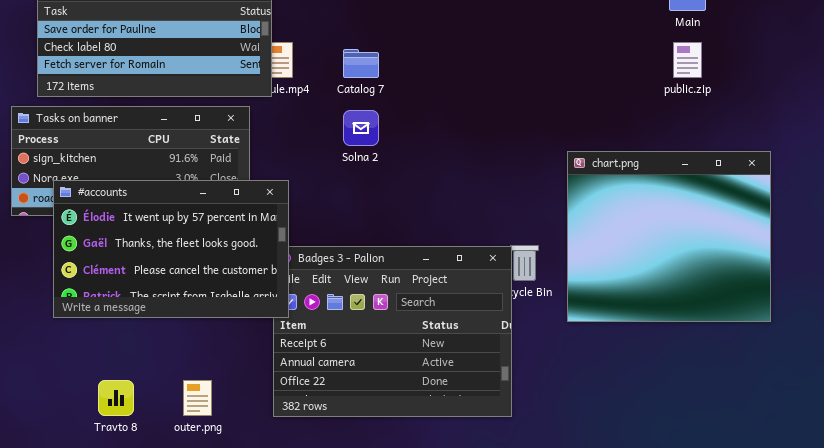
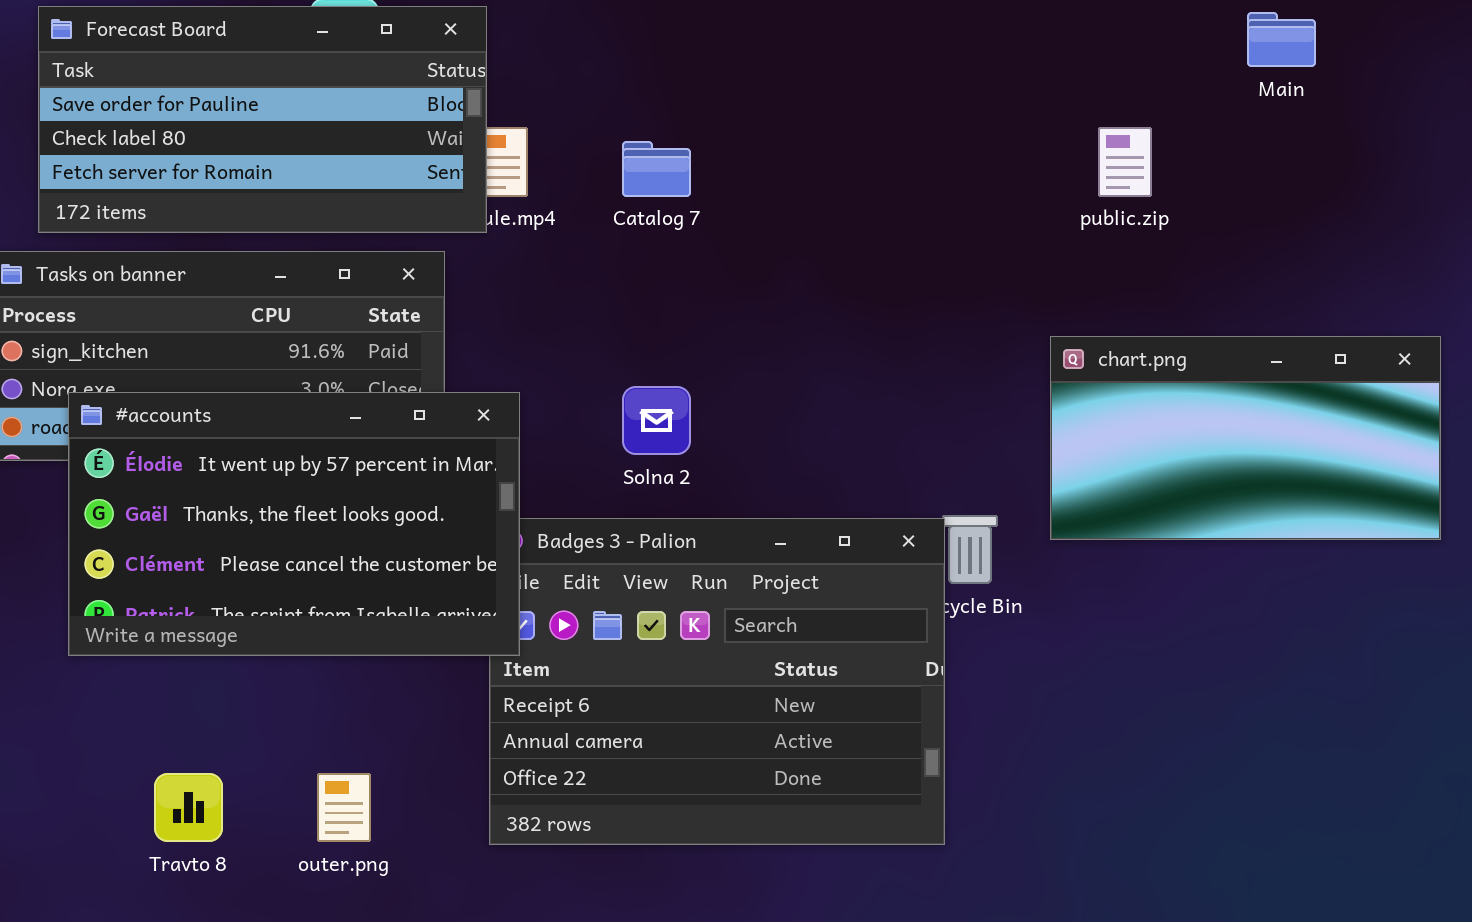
public.zip: [673,42,702,78] -> [1098,127,1152,197], moved
Solna 2: [343,110,379,146] -> [622,386,691,455], moved
chart.png: [567,151,771,322] -> [1050,336,1441,540], resized

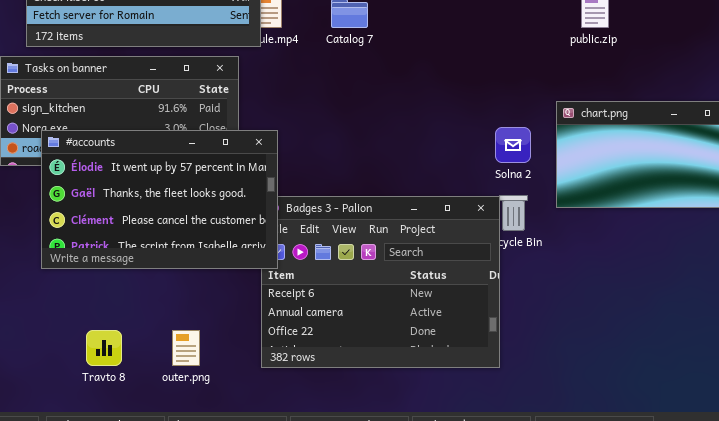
Solna 2: [622,386,691,455] -> [495,127,531,163], moved

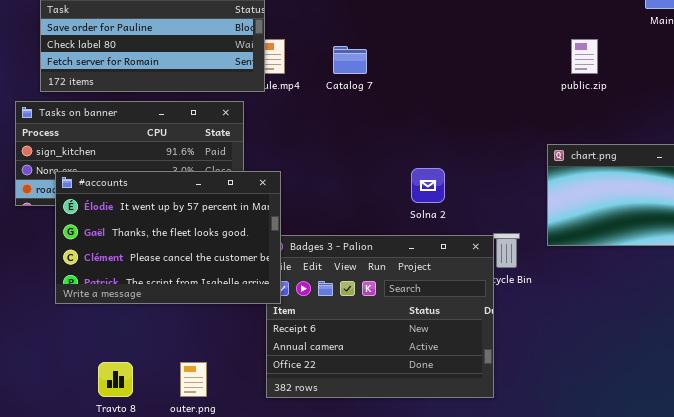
Solna 2: [495,127,531,163] -> [411,168,445,203], moved

